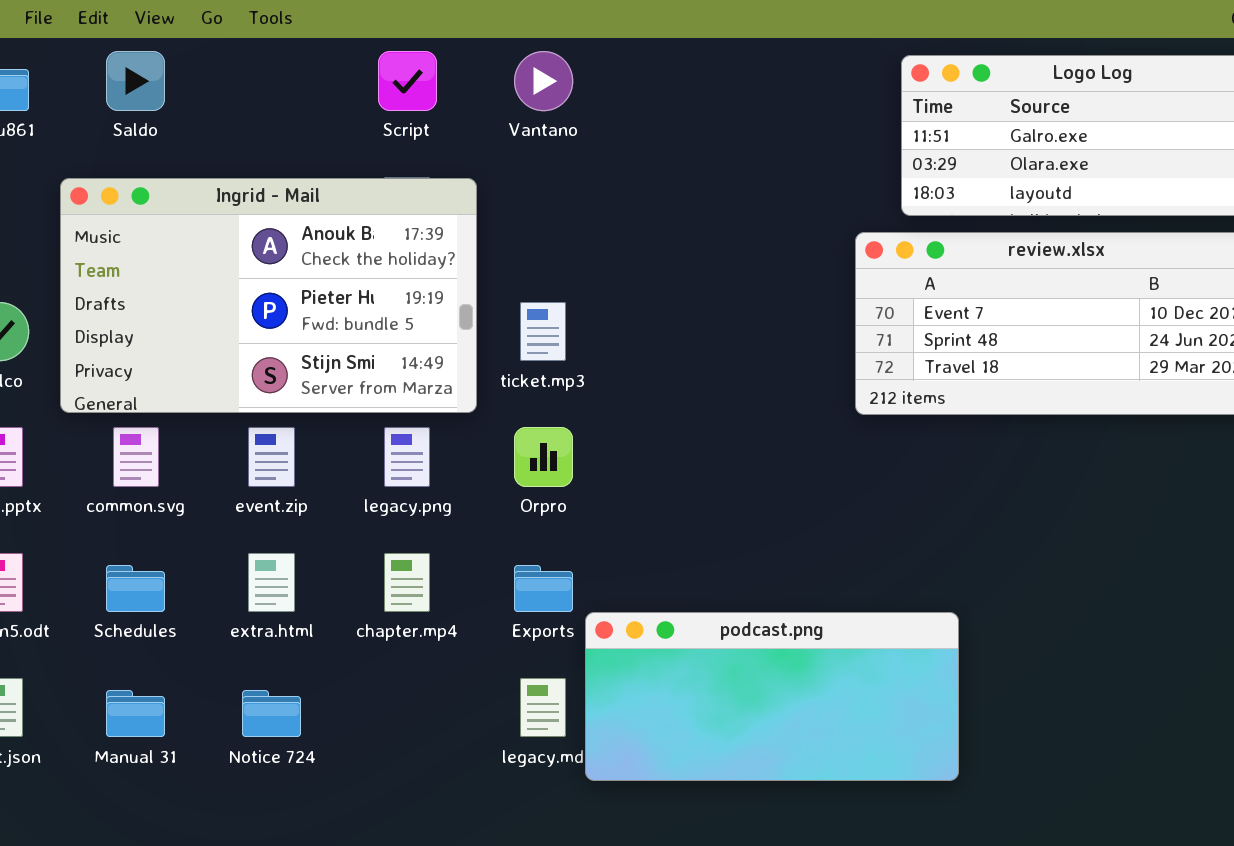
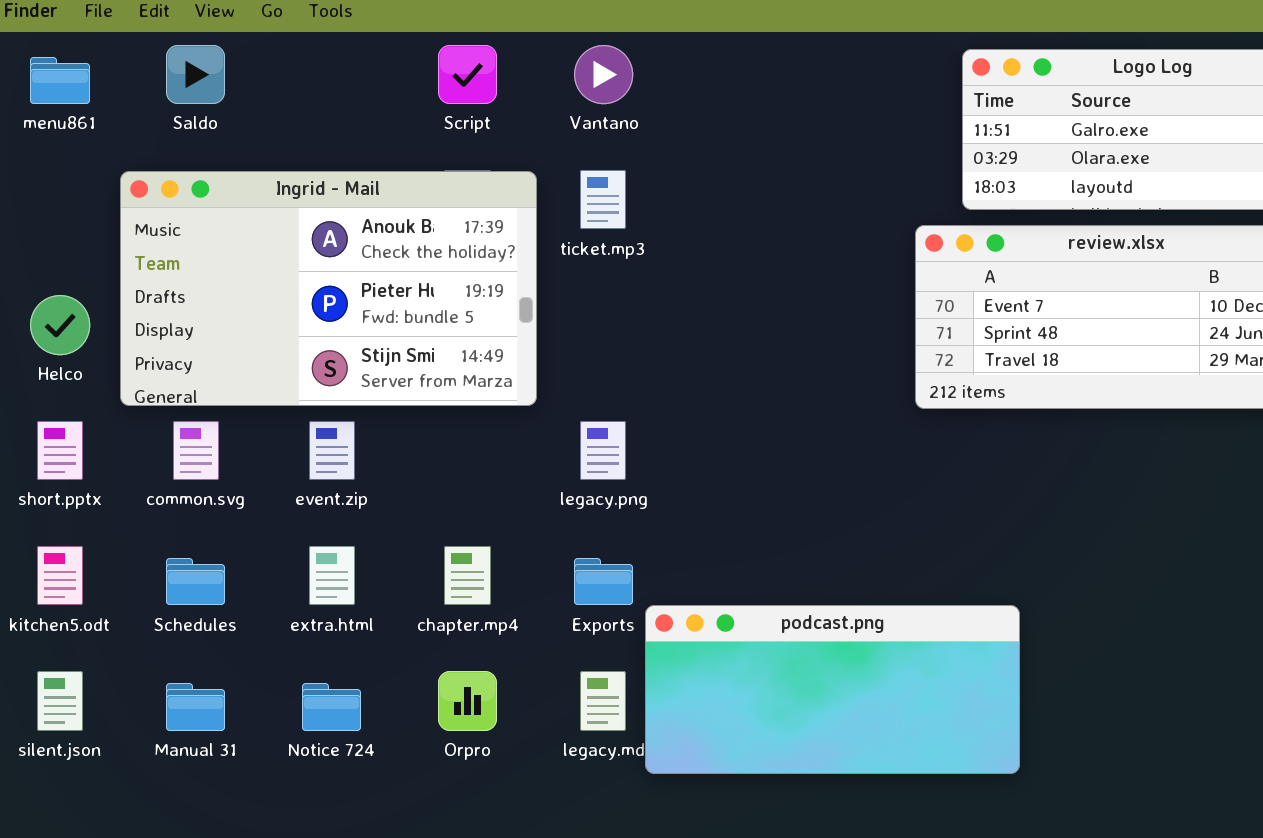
ticket.mp3: [520,302,566,361] -> [580,170,626,229], moved
legacy.png: [384,427,430,487] -> [580,421,626,480], moved
Orpro: [514,427,573,487] -> [438,671,497,731], moved

